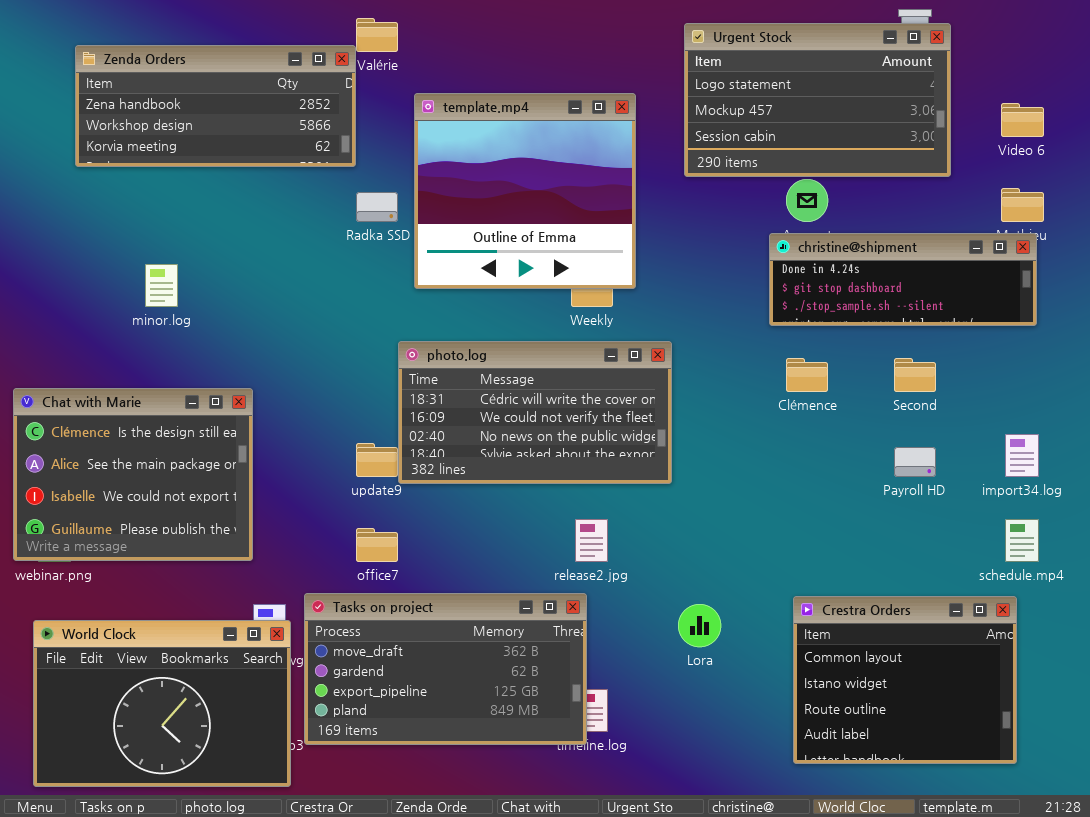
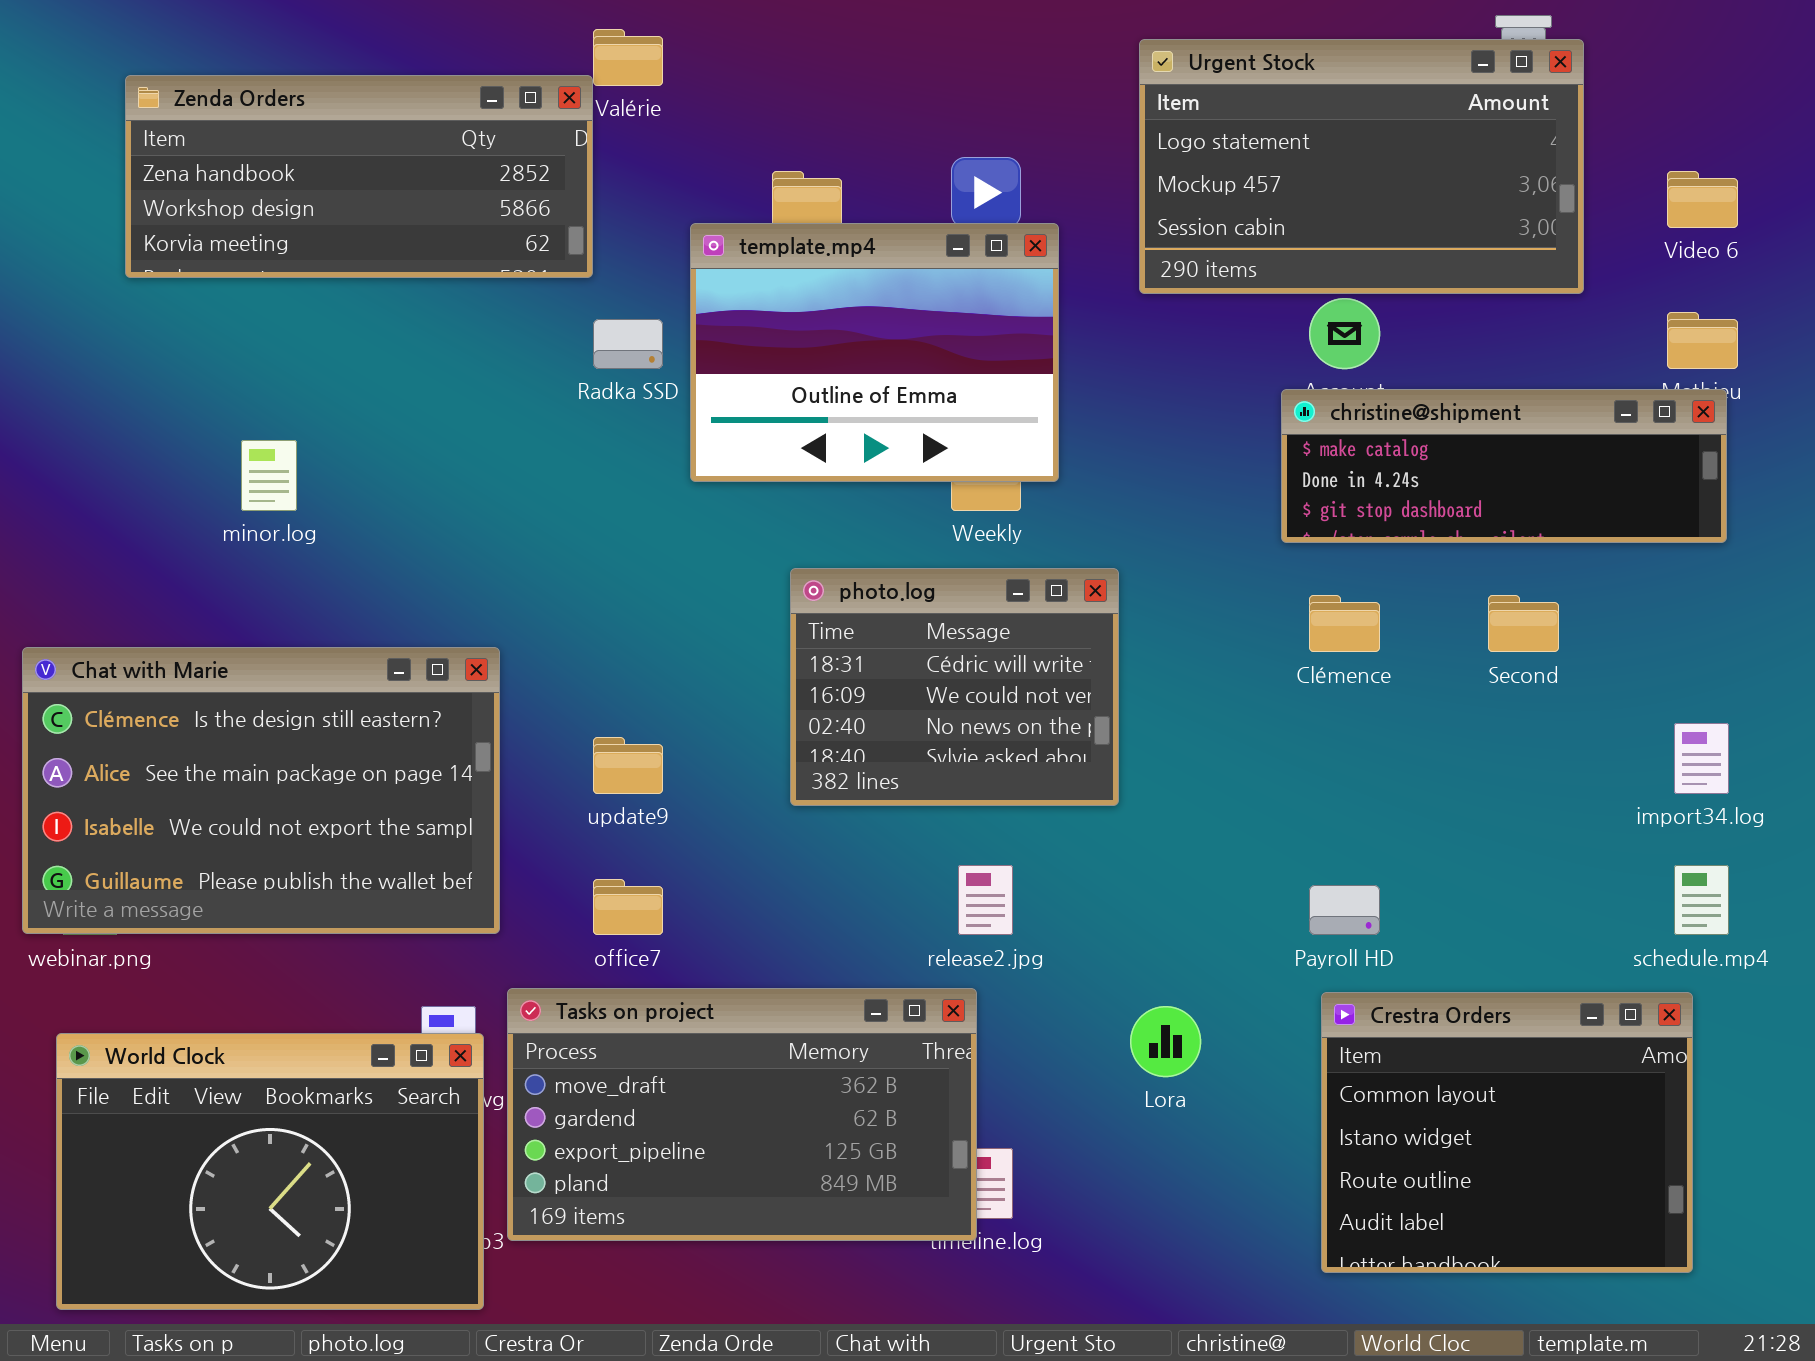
template.mp4: [414,93,636,289] -> [690,223,1059,482], resized
christine@shipment: [769,233,1037,326] -> [1281,389,1727,543], scrolled up 1 row
photo.log: [398,341,672,484] -> [790,568,1119,806], resized
Chat with Marie: [13,388,253,561] -> [22,647,500,934], resized
Payroll HD: [894,447,936,477] -> [1309,885,1380,935], moved

